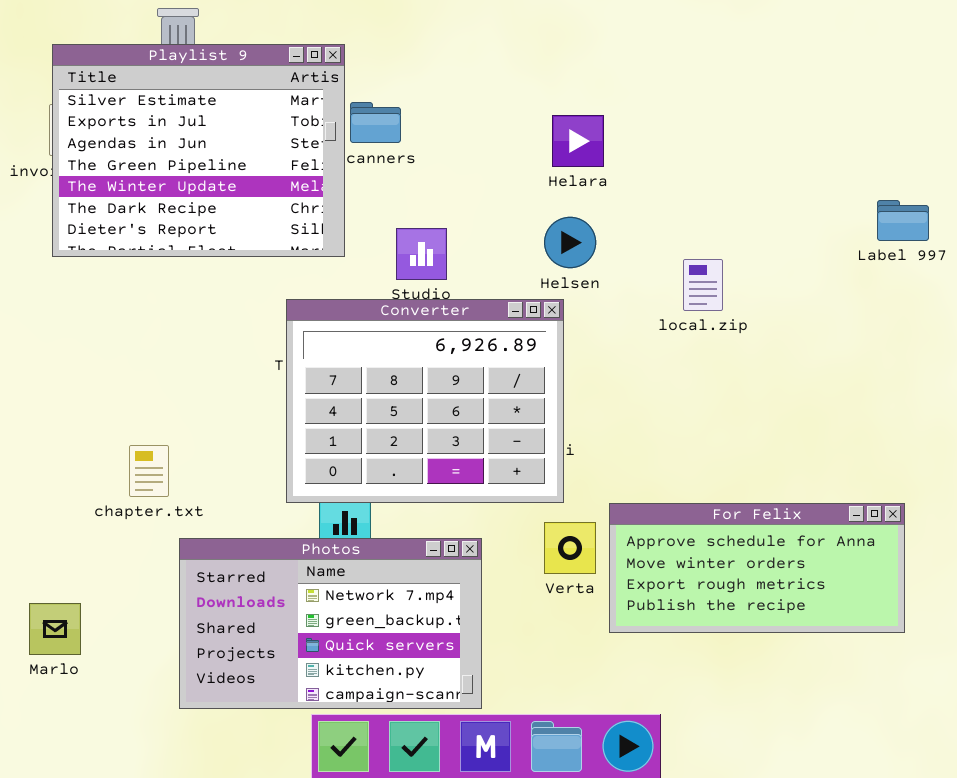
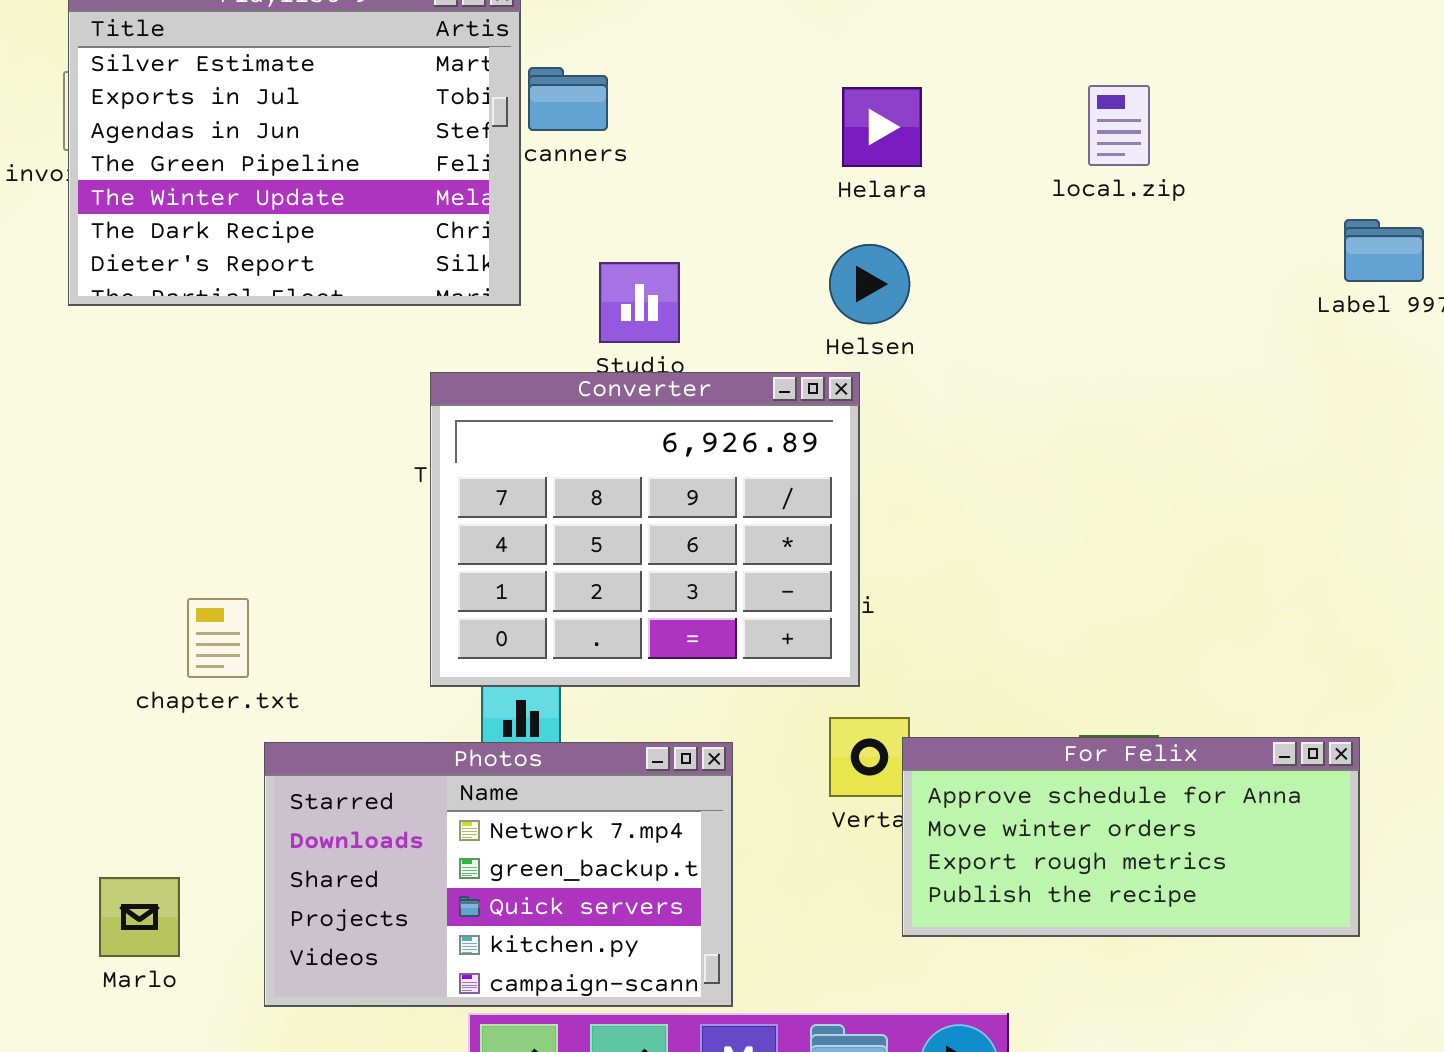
local.zip: [683,259,723,311] -> [1088,85,1150,166], moved
For Felix: [609,503,905,633] -> [902,737,1360,937], moved
Marlo: [29,603,81,655] -> [99,877,180,957], moved

